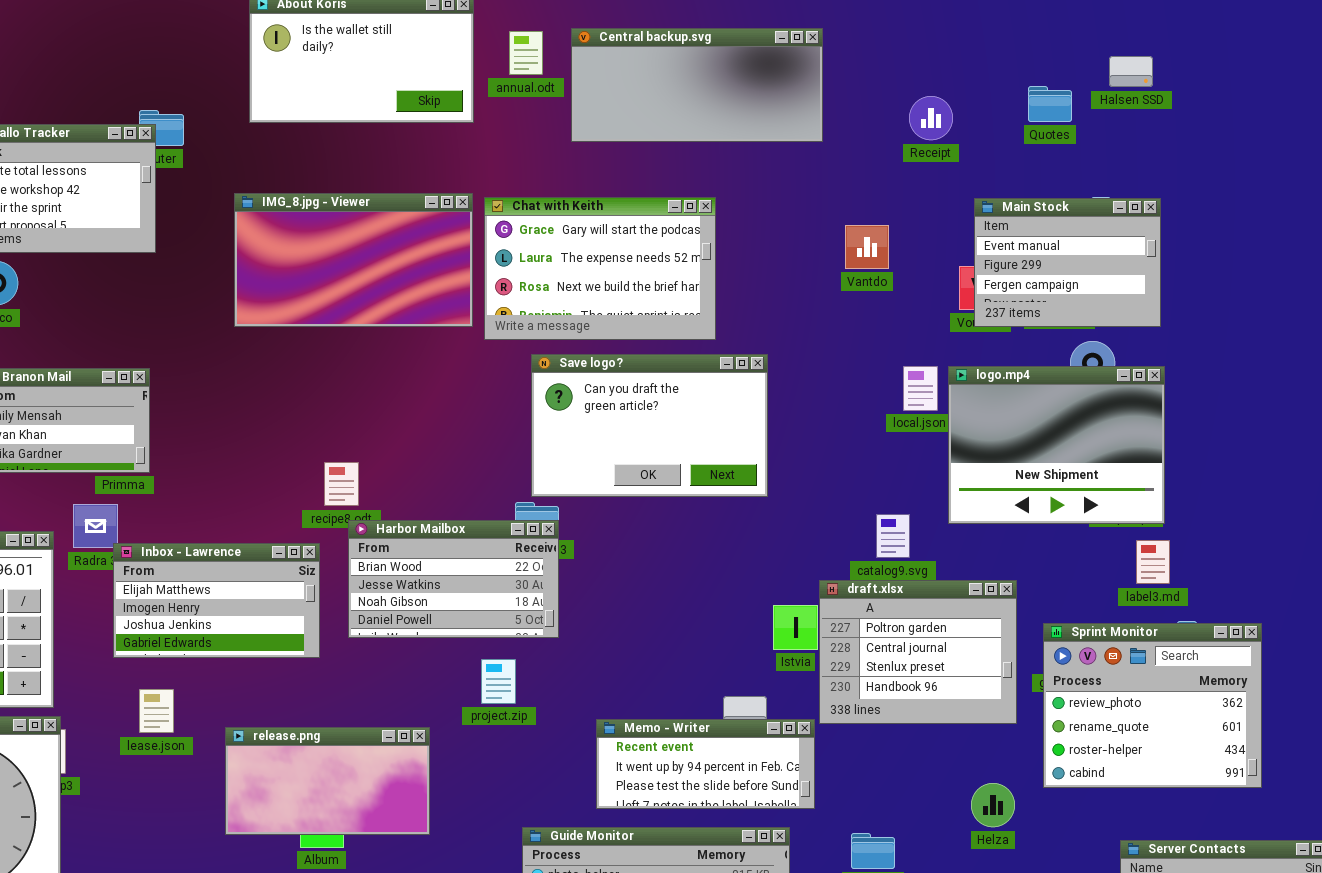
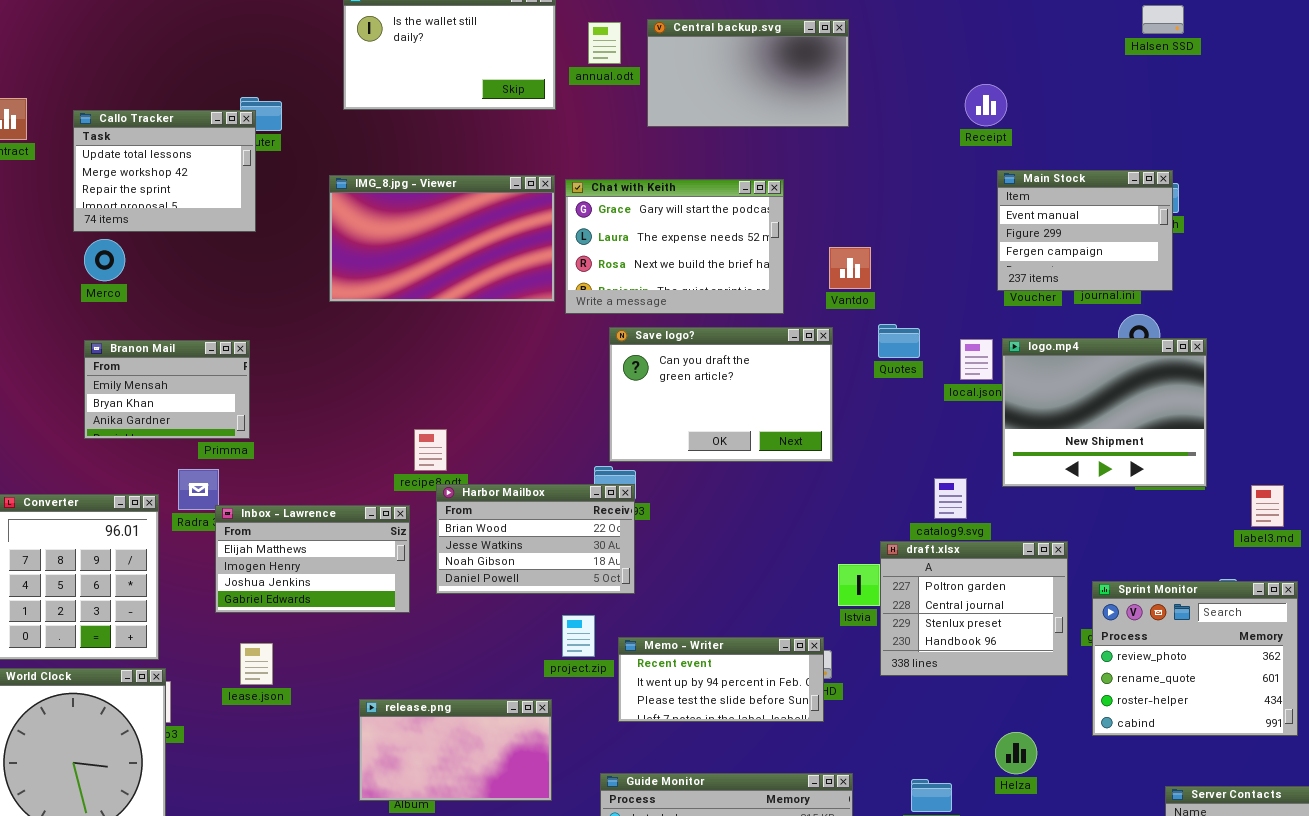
Central backup.svg: [571,28,823,142] -> [647,19,849,127], resized
Halsen SSD: [1109,56,1153,87] -> [1142,5,1184,34], moved
Quotes: [1028,86,1072,122] -> [878,324,920,358], moved
Main Stock: [974,198,1161,327] -> [997,170,1173,291], moved
Vantdo: [845,225,889,269] -> [829,247,871,289], moved
label3.md: [1136,540,1170,584] -> [1251,485,1284,527], moved
Memo - Writer: [596,719,815,809] -> [618,637,824,722], moved
release.png: [225,727,430,835] -> [359,699,552,801], moved
Helza: [971,783,1015,827] -> [995,732,1037,774], moved

